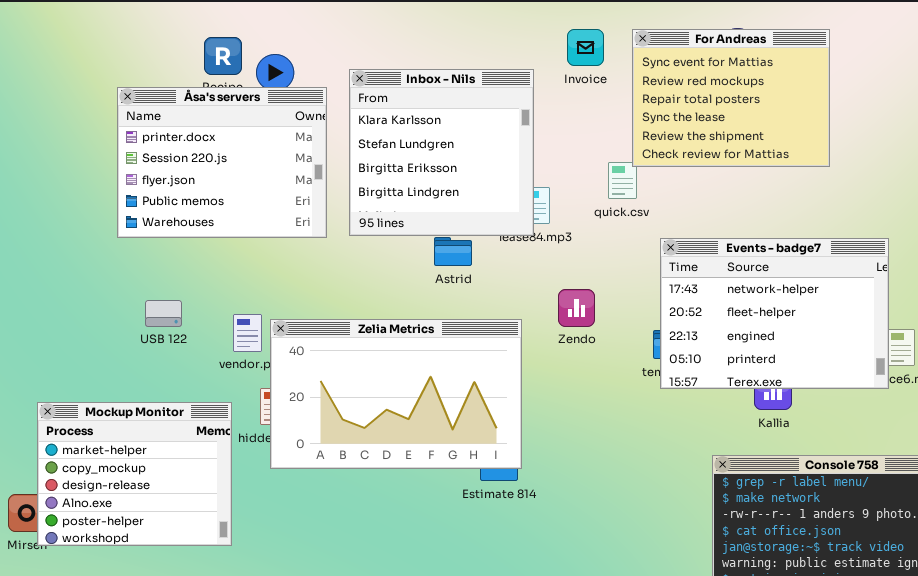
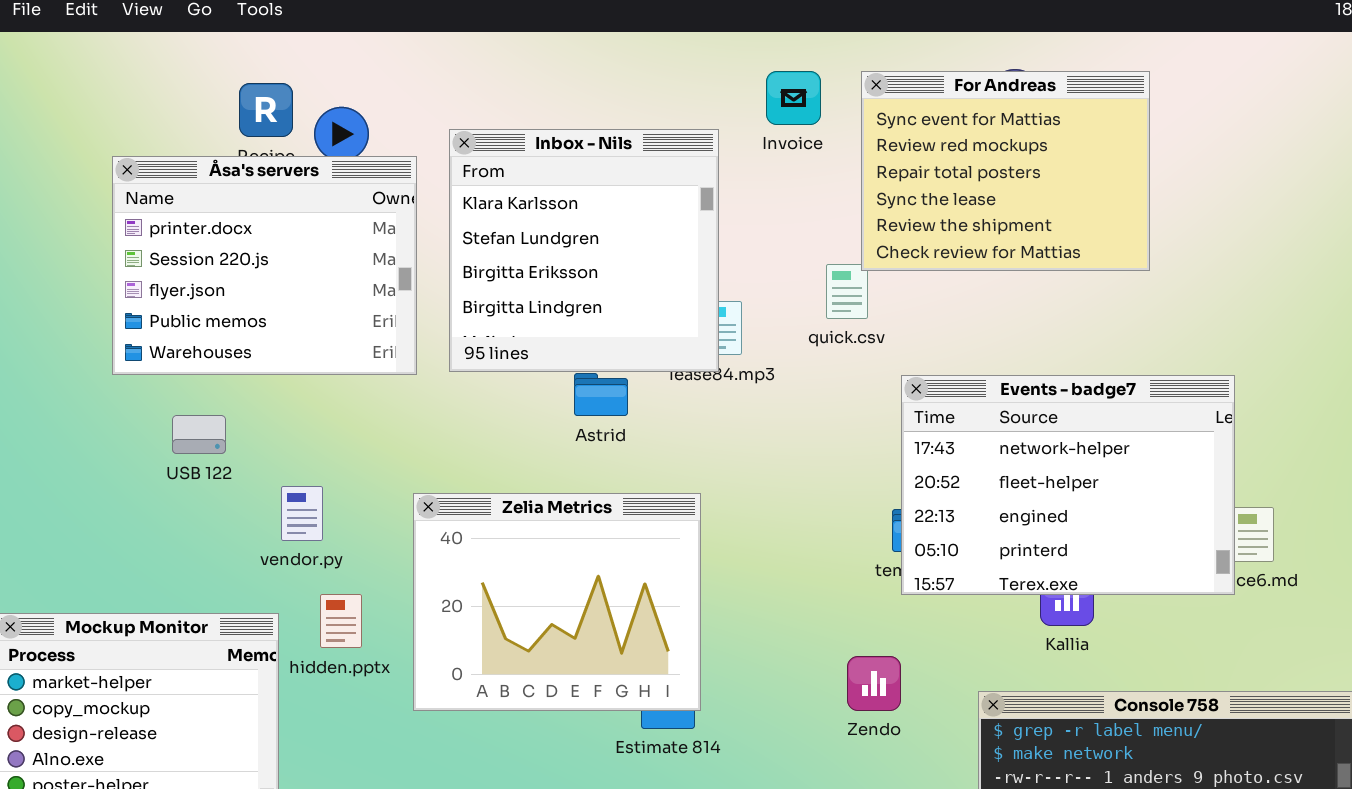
Zendo: [558,289,595,327] -> [847,656,901,711], moved
USB 122: [145,300,182,327] -> [172,415,226,454], moved
Zelia Metrics: [270,319,522,469] -> [413,493,701,711], resized

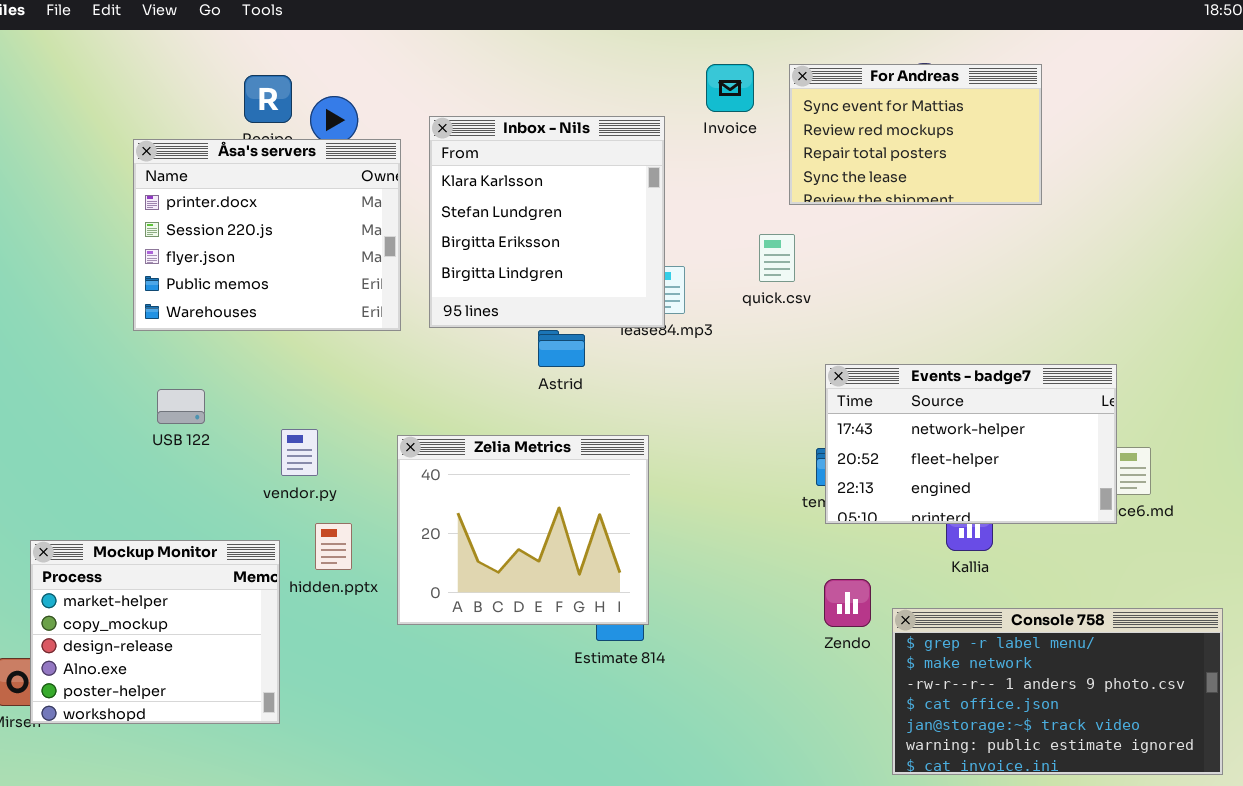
For Andreas: [861,71,1150,271] -> [789,64,1042,205], resized
Events - badge7: [901,375,1235,595] -> [825,364,1117,524], resized
USB 122: [172,415,226,454] -> [157,389,205,424], moved
Zendo: [847,656,901,711] -> [824,579,871,627], moved

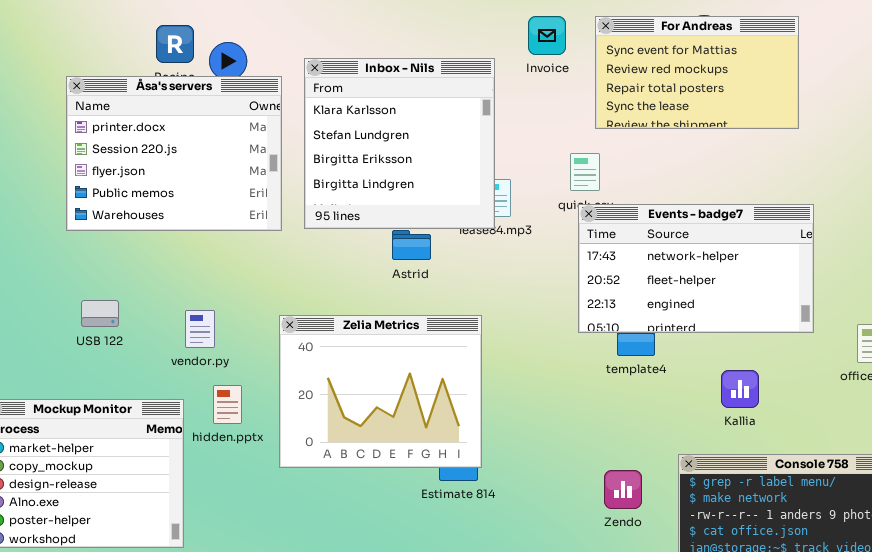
Events - badge7: [825,364,1117,524] -> [578,204,814,333], moved
USB 122: [157,389,205,424] -> [81,300,119,327], moved
Zendo: [824,579,871,627] -> [604,470,642,509], moved

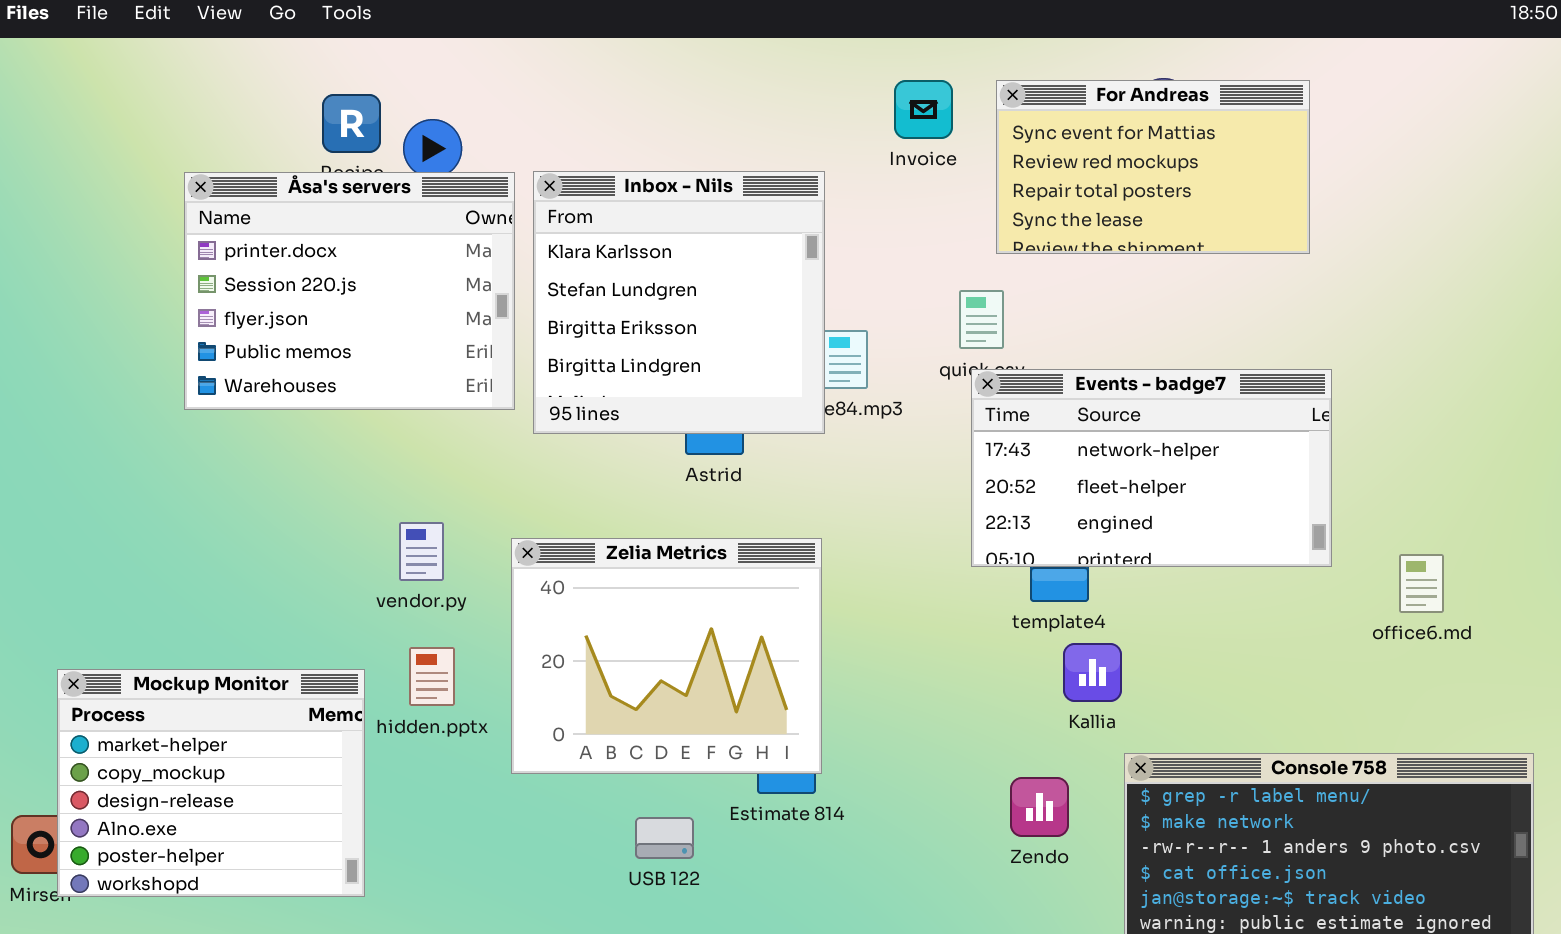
Inbox - Nils: [304,58,495,229] -> [533,171,825,434], moved
USB 122: [81,300,119,327] -> [635,817,694,859], moved
vendor.py: [185,310,215,348] -> [399,522,444,581], moved
Kallia: [721,370,759,408] -> [1063,643,1122,702], moved

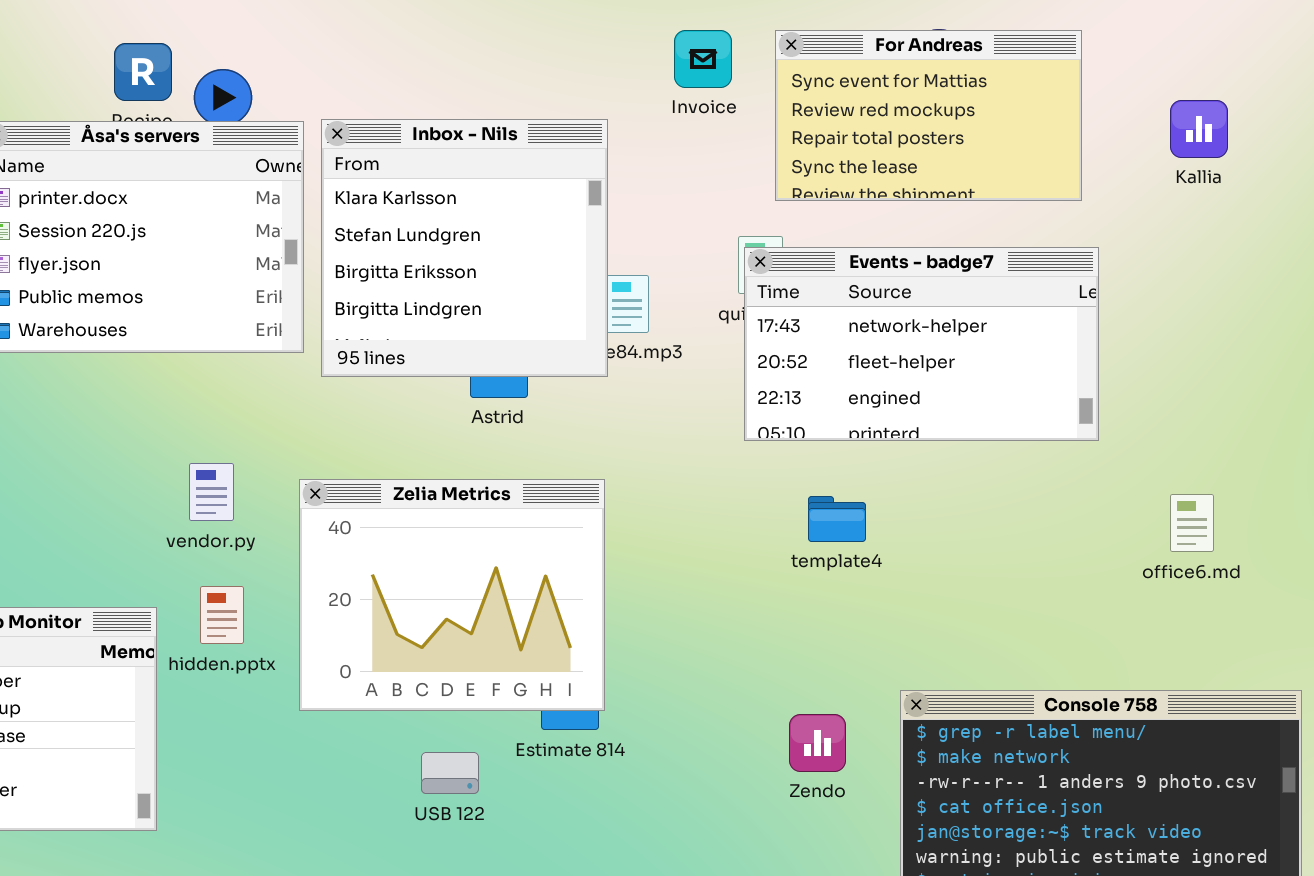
Events - badge7: [971,369,1332,567] -> [744,247,1099,441], moved
Kallia: [1063,643,1122,702] -> [1170,100,1228,158], moved

